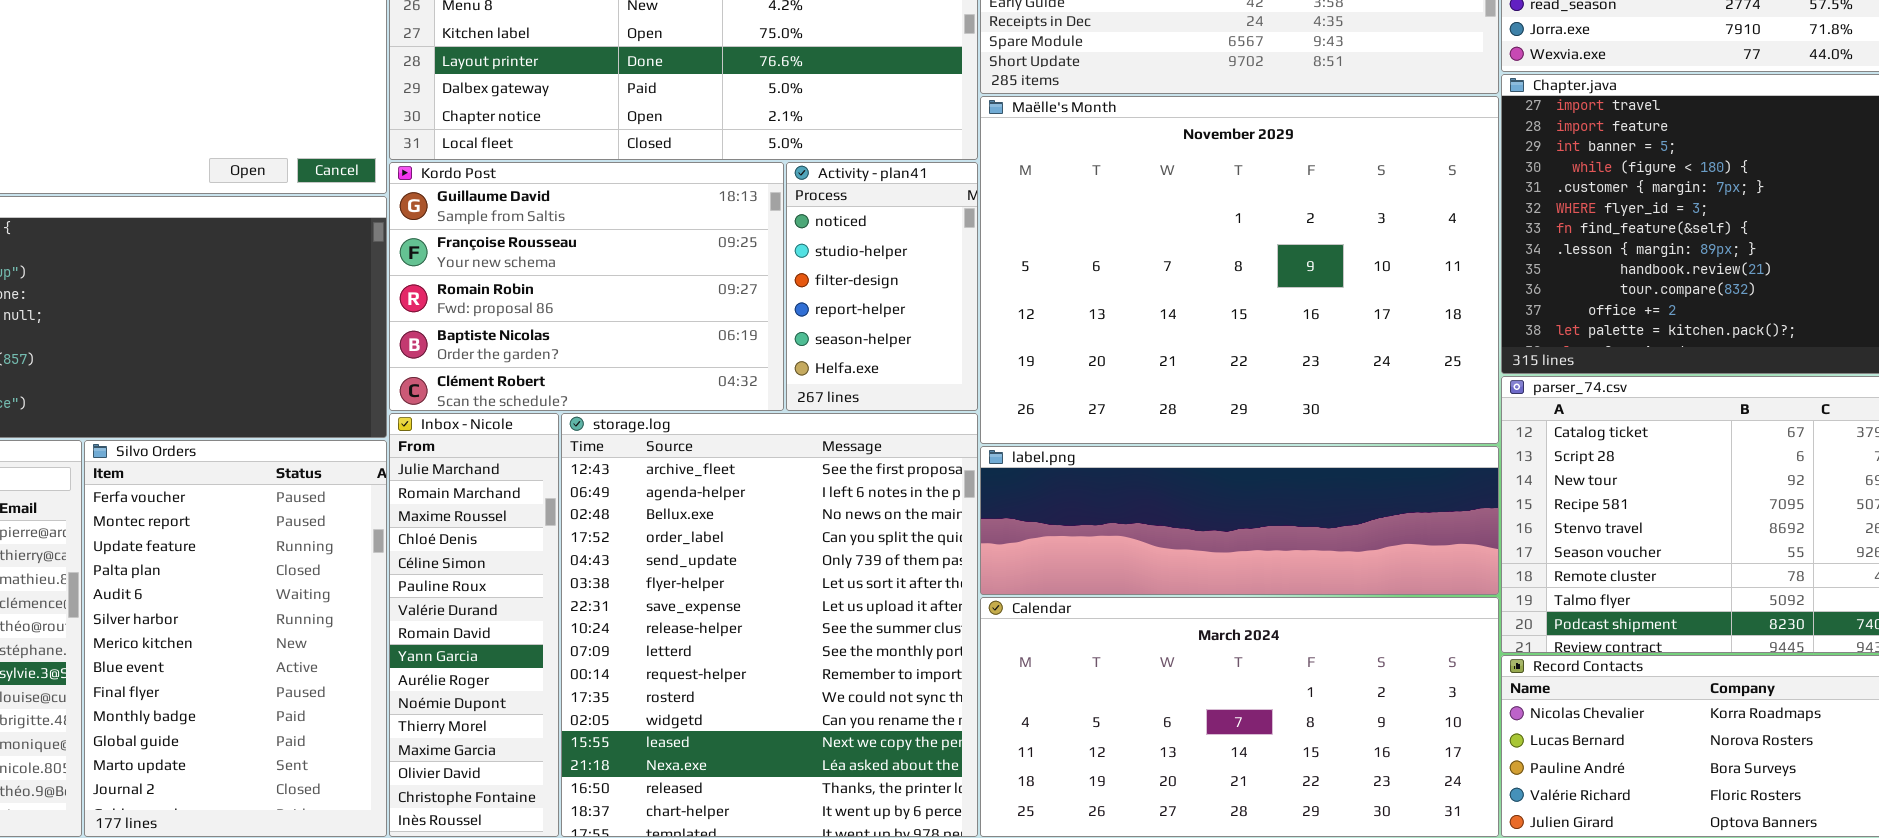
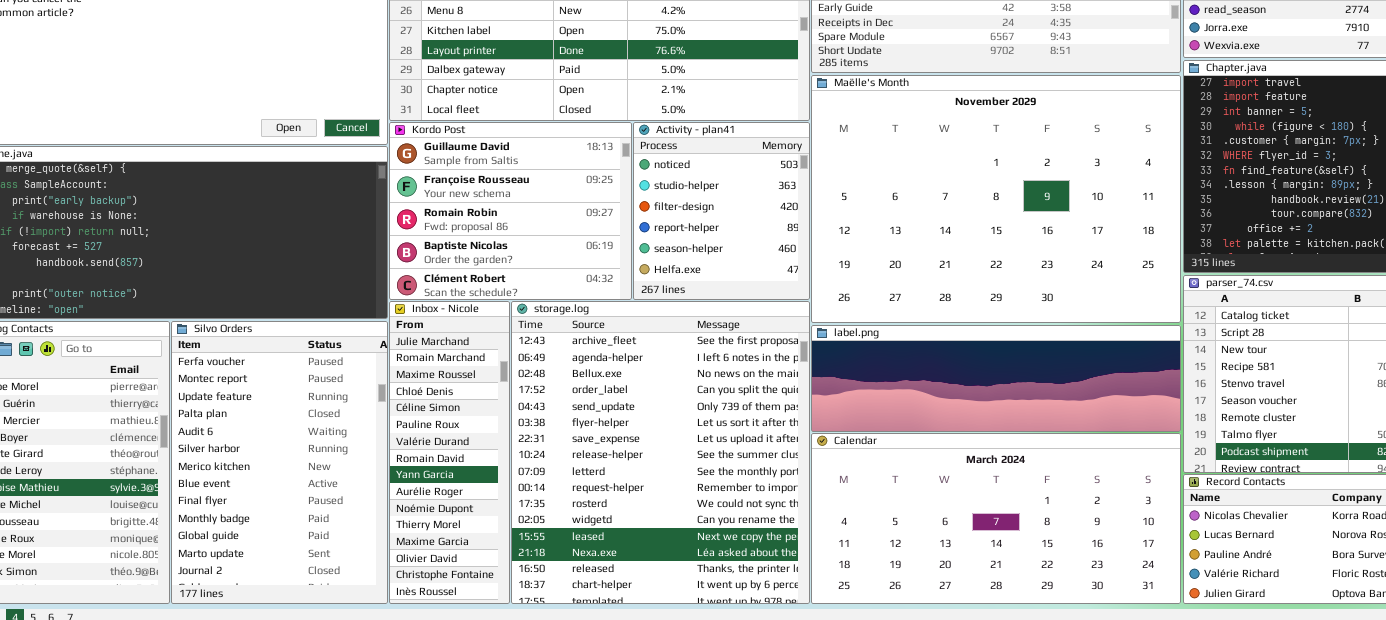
Kordo Post: [389,162,784,411] -> [389,122,632,300], resized
Activity - plan41: [786,162,978,411] -> [633,122,810,300], resized

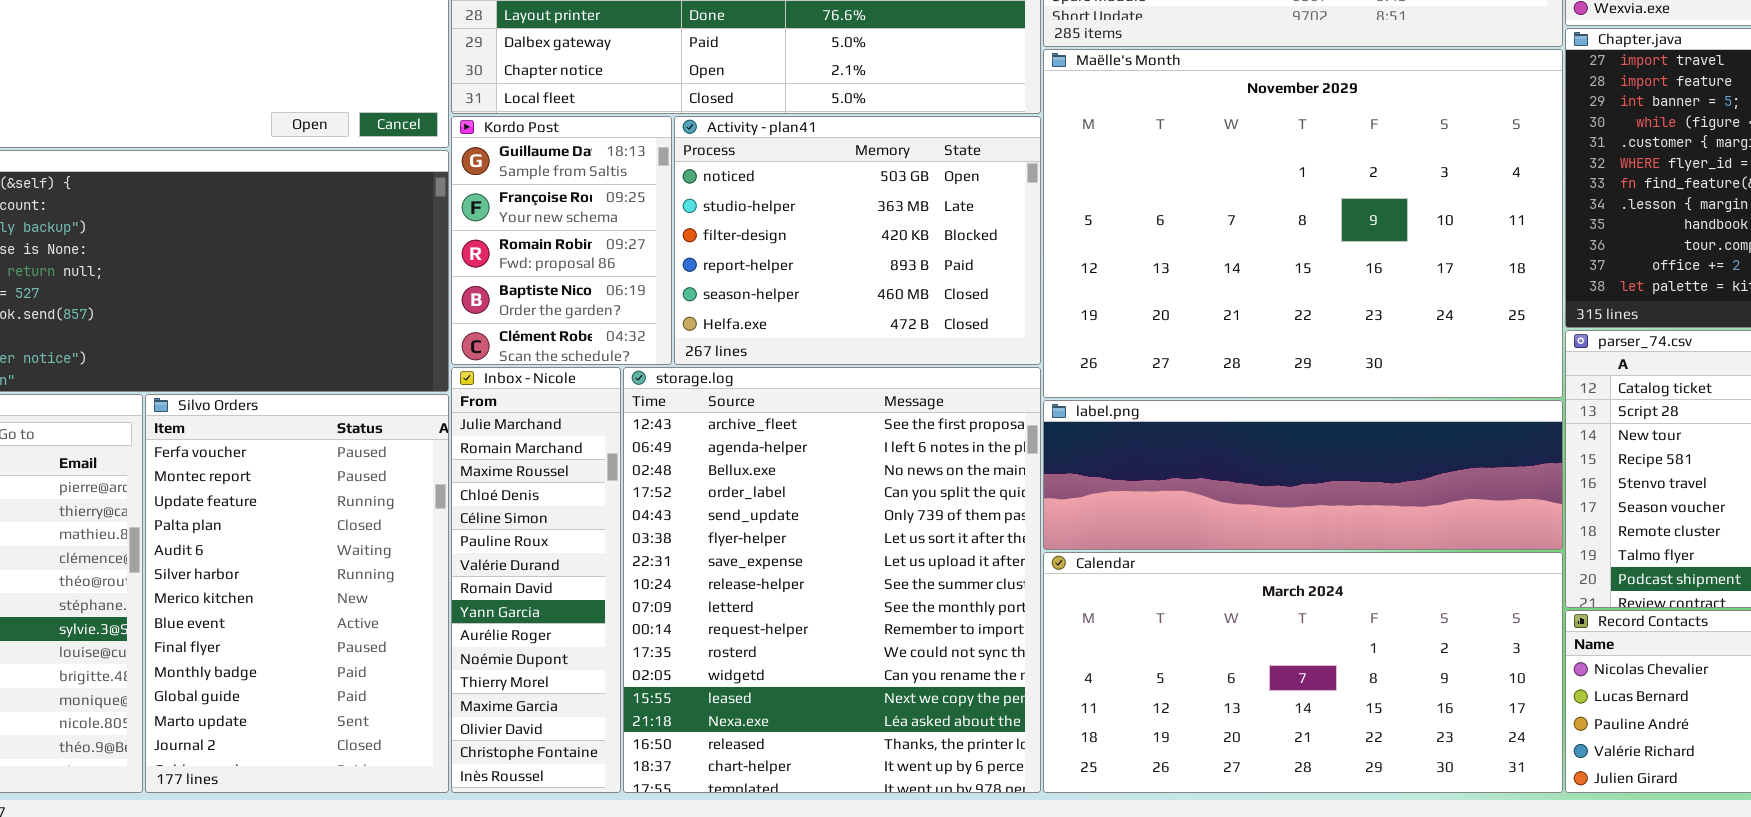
Kordo Post: [389,122,632,300] -> [451,116,672,365], resized
Activity - plan41: [633,122,810,300] -> [674,116,1041,365], resized

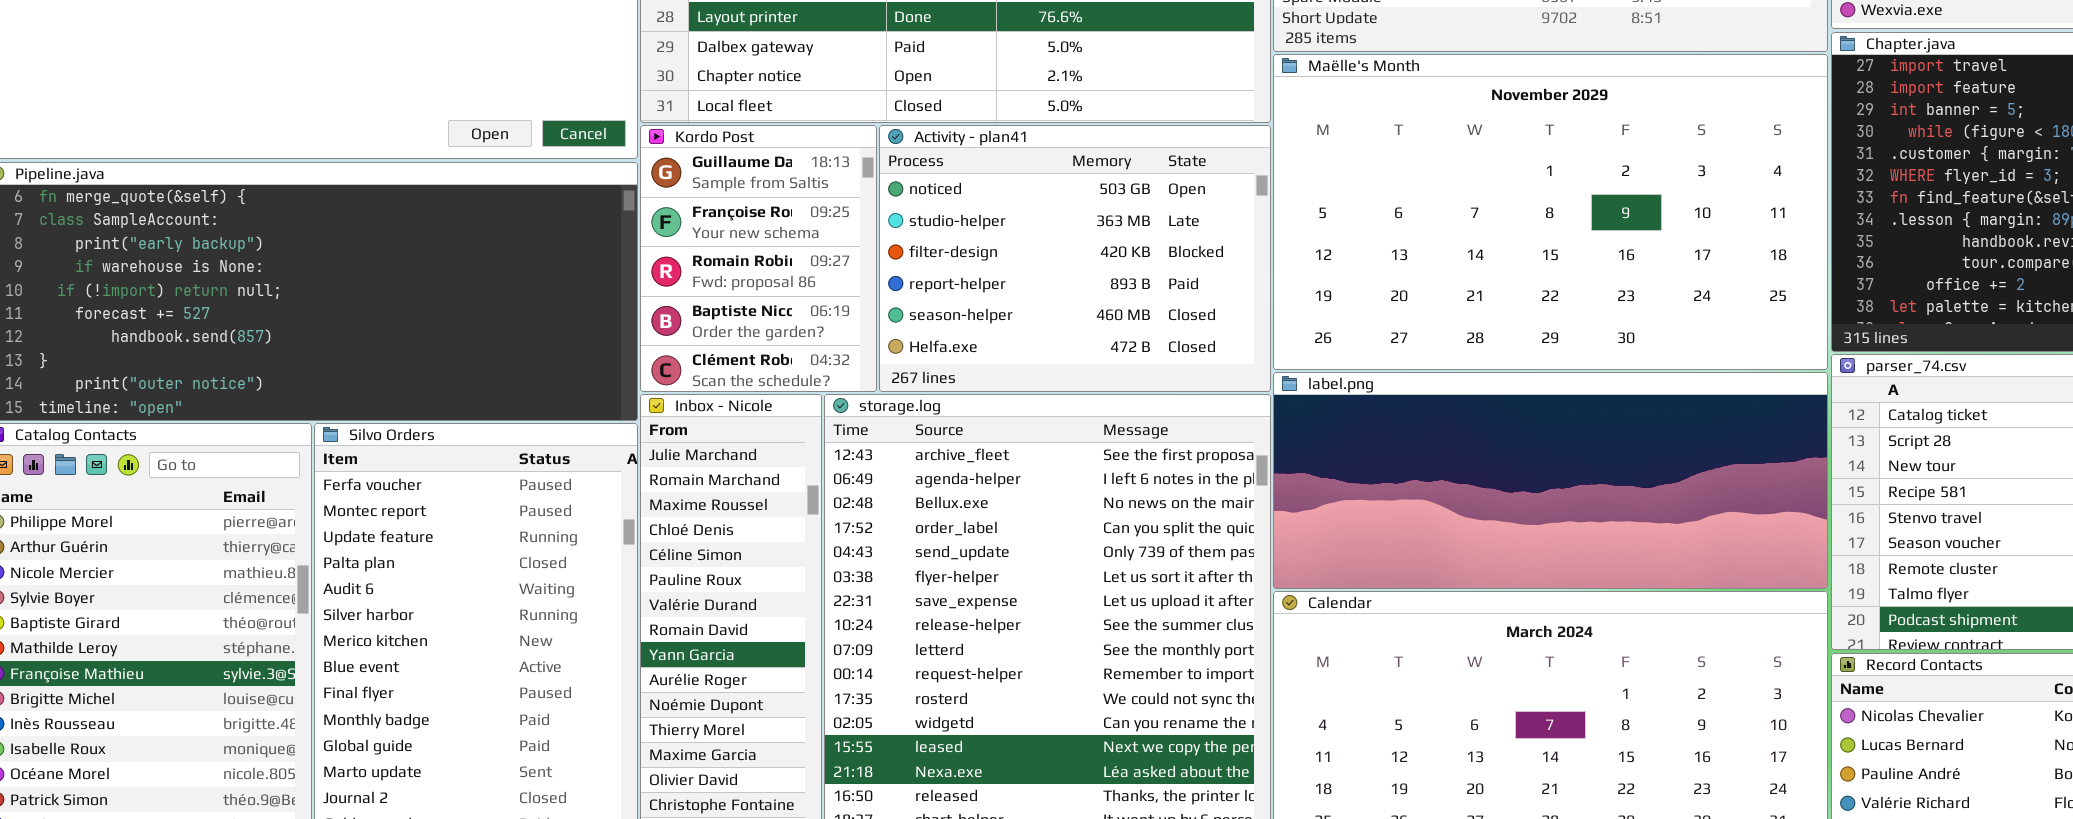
Maëlle's Month: [1043,49,1563,398] -> [1273,54,1828,370], resized
label.png: [1043,400,1563,550] -> [1273,372,1828,589], resized

